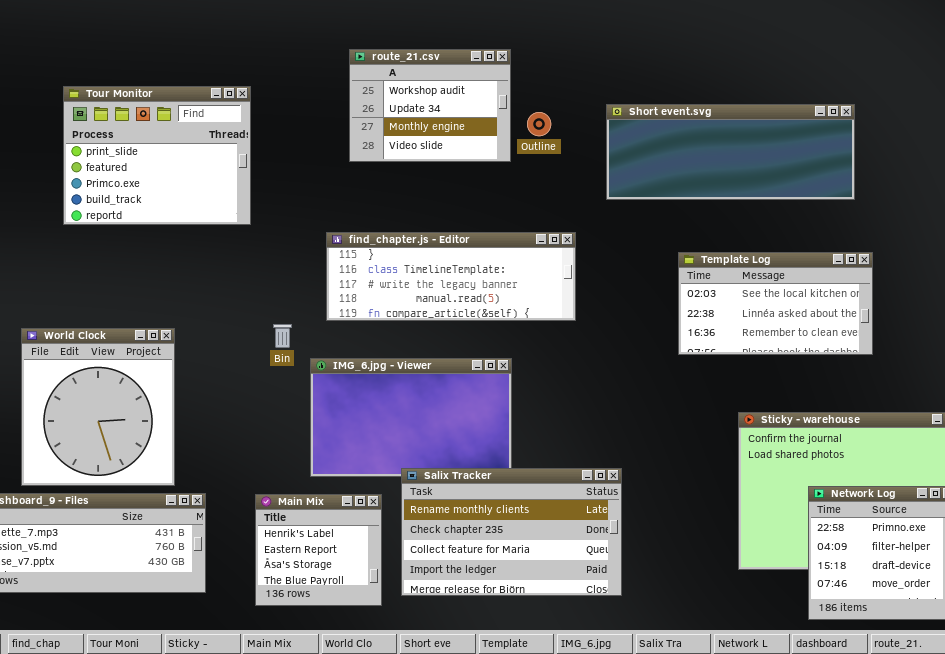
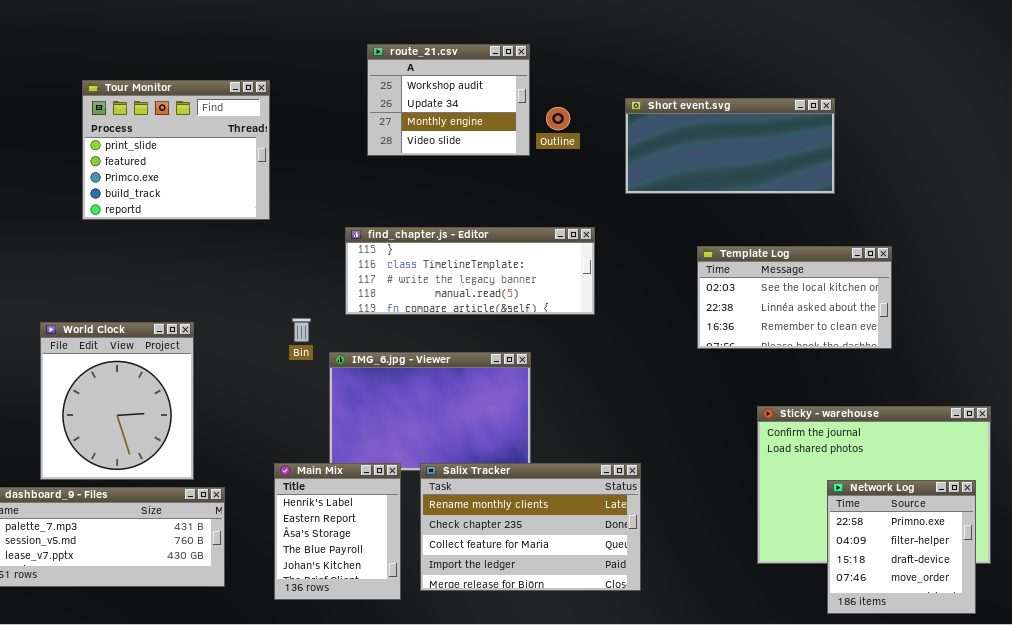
Short event.svg: [606,104,855,200] -> [625,98,835,194], resized
Main Mix: [255,494,382,606] -> [274,463,401,600], resized

